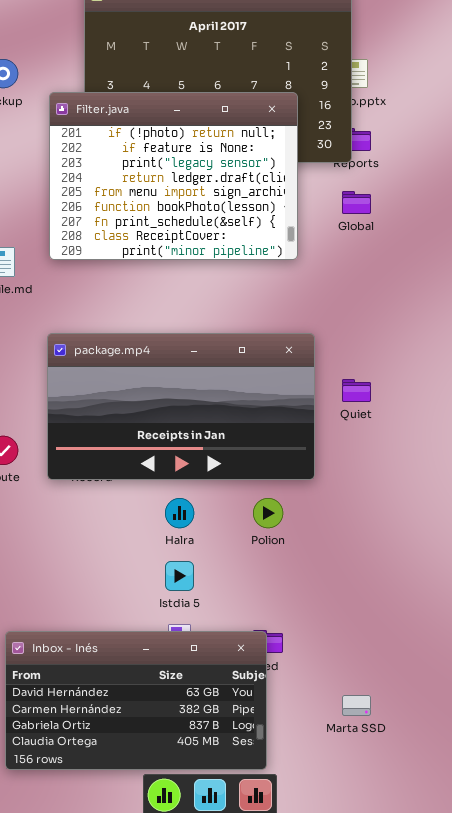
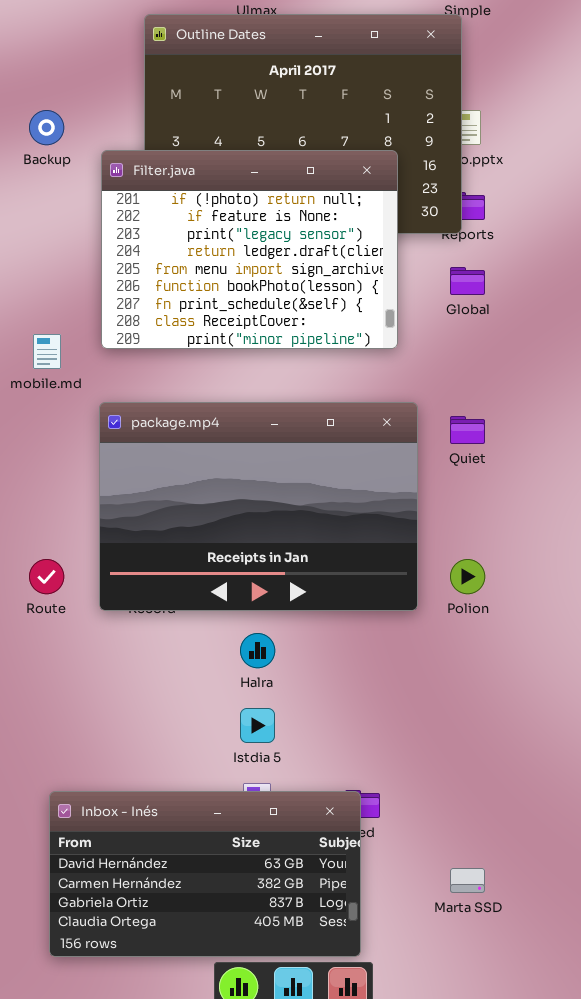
package.mp4: [47,333,315,480] -> [99,402,418,611], resized
Quiet: [342,379,371,402] -> [450,416,485,444], moved
Polion: [253,498,283,528] -> [450,559,485,594], moved

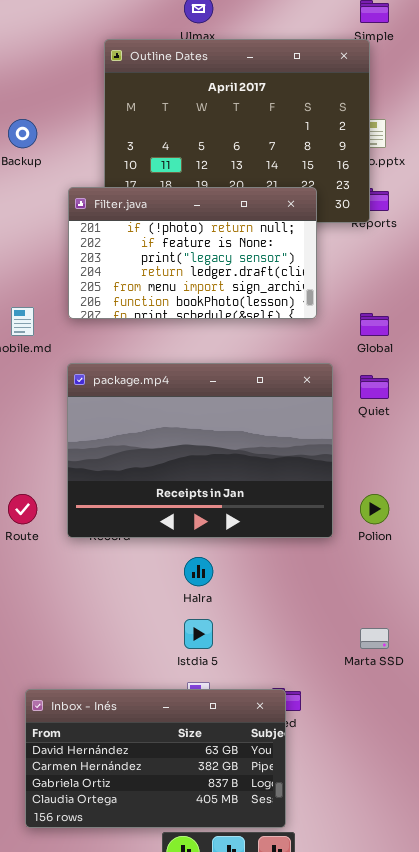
Filter.java: [101,150,398,349] -> [68,187,317,319], resized
Global: [450,267,485,295] -> [360,313,389,336], moved
Marta SSD: [450,868,485,893] -> [360,628,389,649], moved

